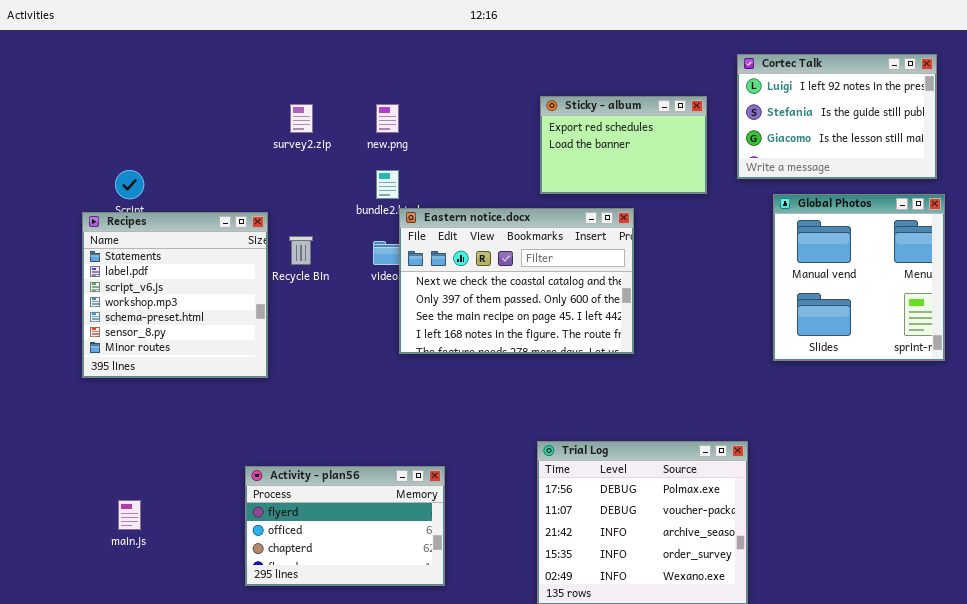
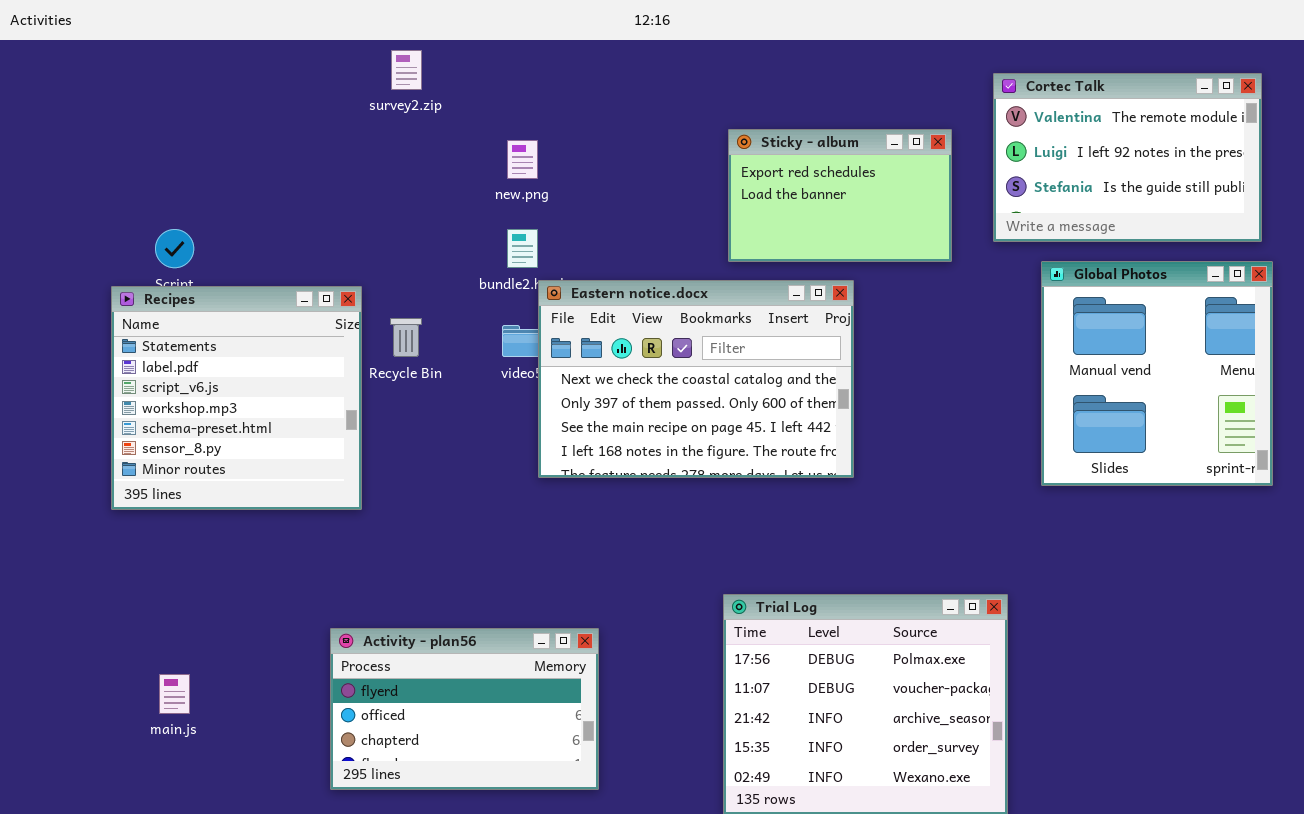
Cortec Talk: [737,54,937,179] -> [993,73,1262,242], scrolled up 1 row
survey2.zip: [290,104,313,133] -> [391,50,422,90], moved

